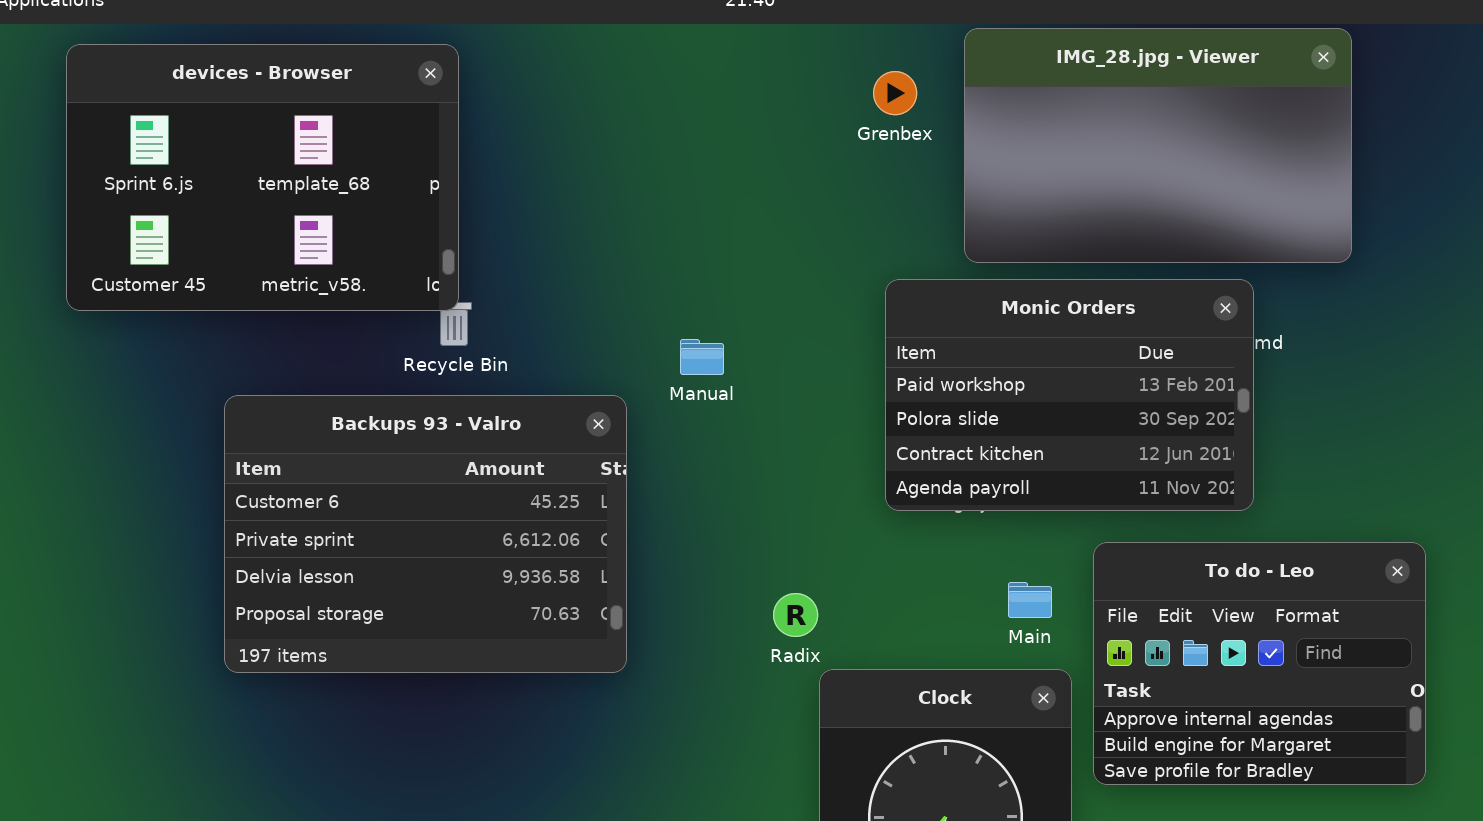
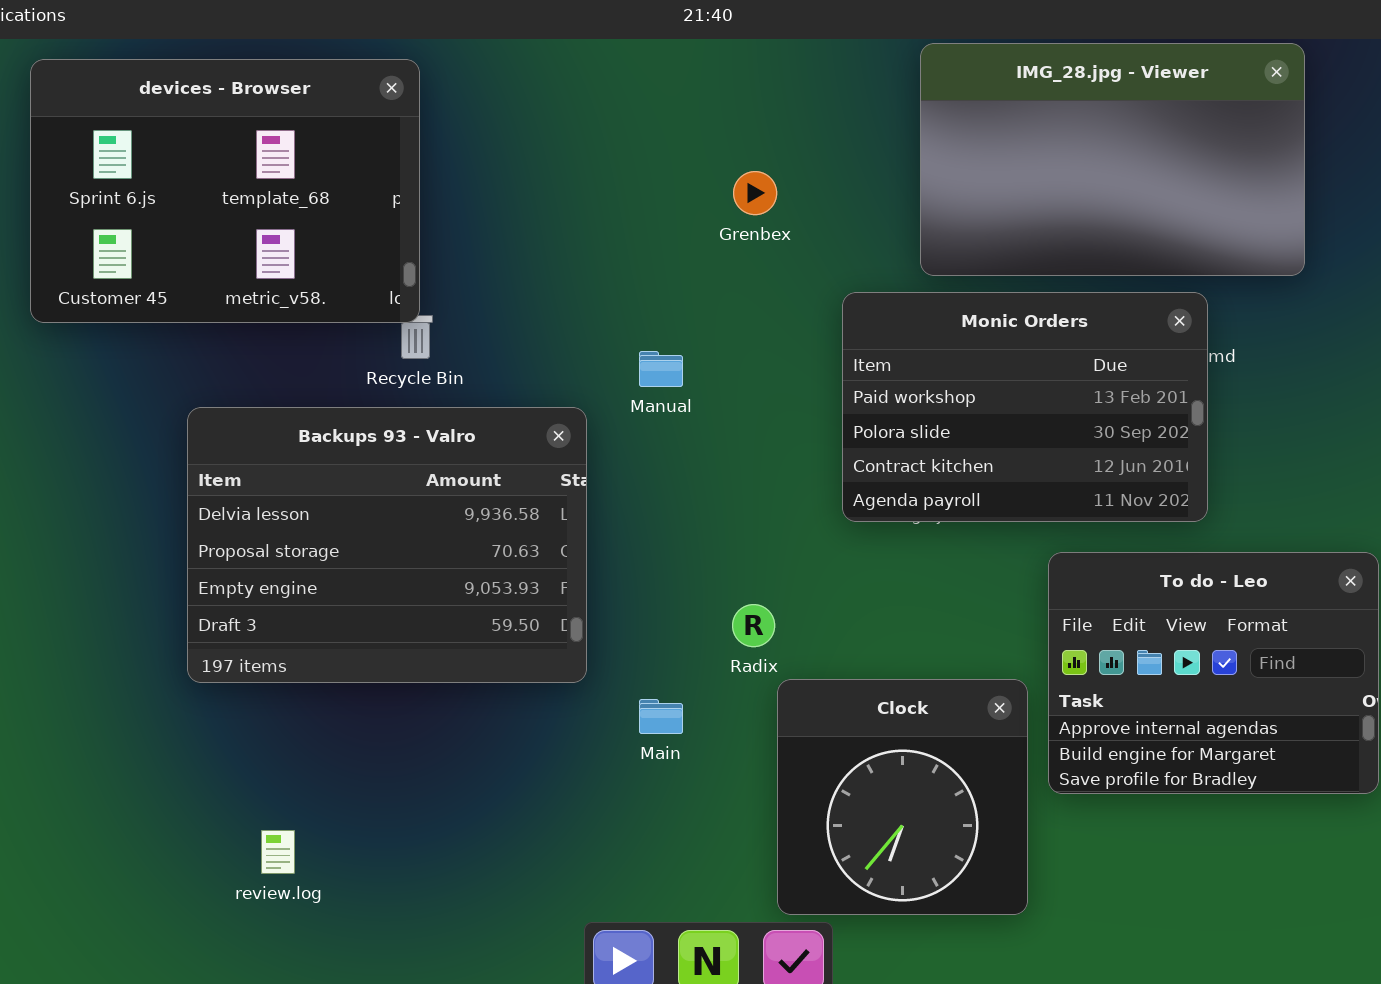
Grenbex: [873,71,917,115] -> [733,171,777,215], moved
Backups 93 - Valro: [224,395,627,673] -> [187,407,587,683], scrolled down 2 rows
Main: [1008,582,1052,618] -> [639,699,683,734], moved

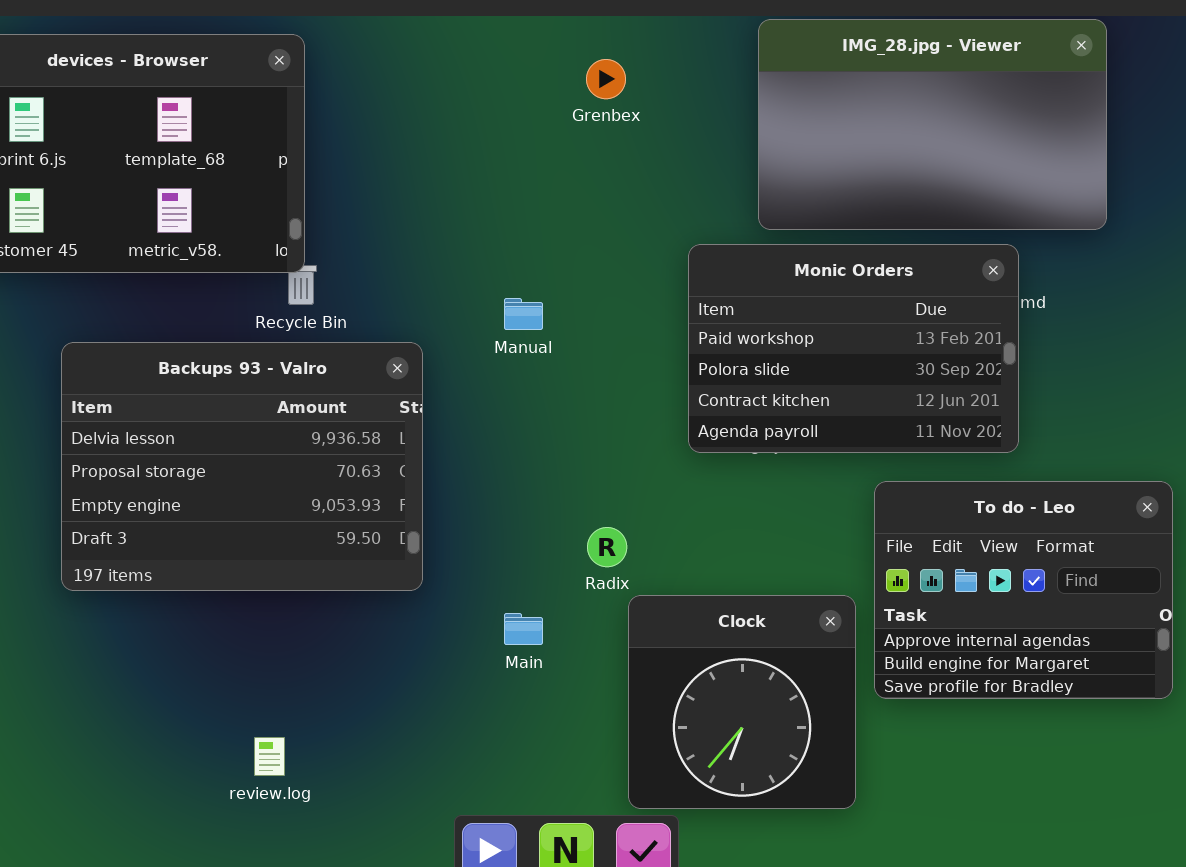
Grenbex: [733,171,777,215] -> [586,59,626,99], moved
Backups 93 - Valro: [187,407,587,683] -> [61,342,423,591], moved
review.log: [261,830,295,874] -> [254,737,285,776], moved

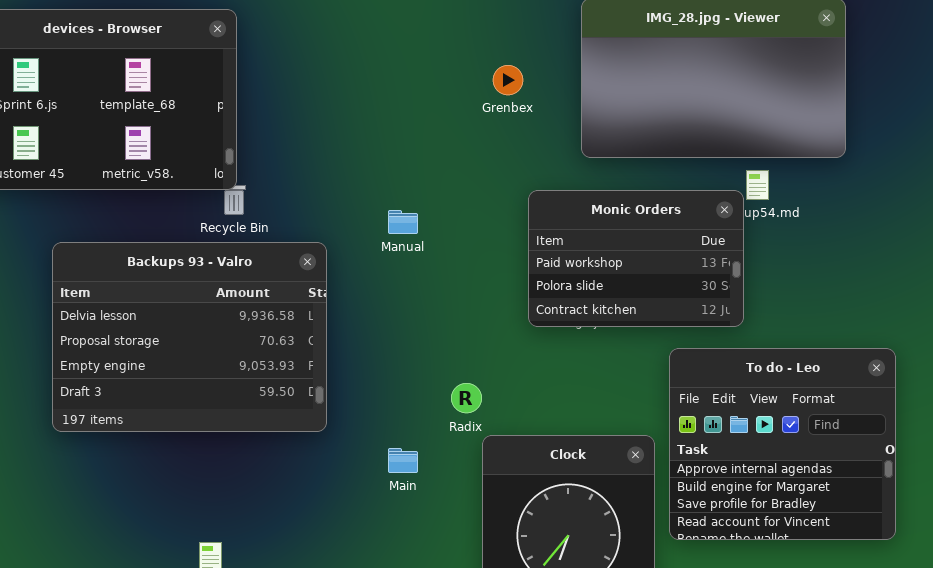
Grenbex: [586,59,626,99] -> [493,65,523,95], moved
Monic Orders: [688,244,1019,453] -> [528,190,744,327], resized
To do - Leo: [874,481,1173,699] -> [669,348,896,540], resized

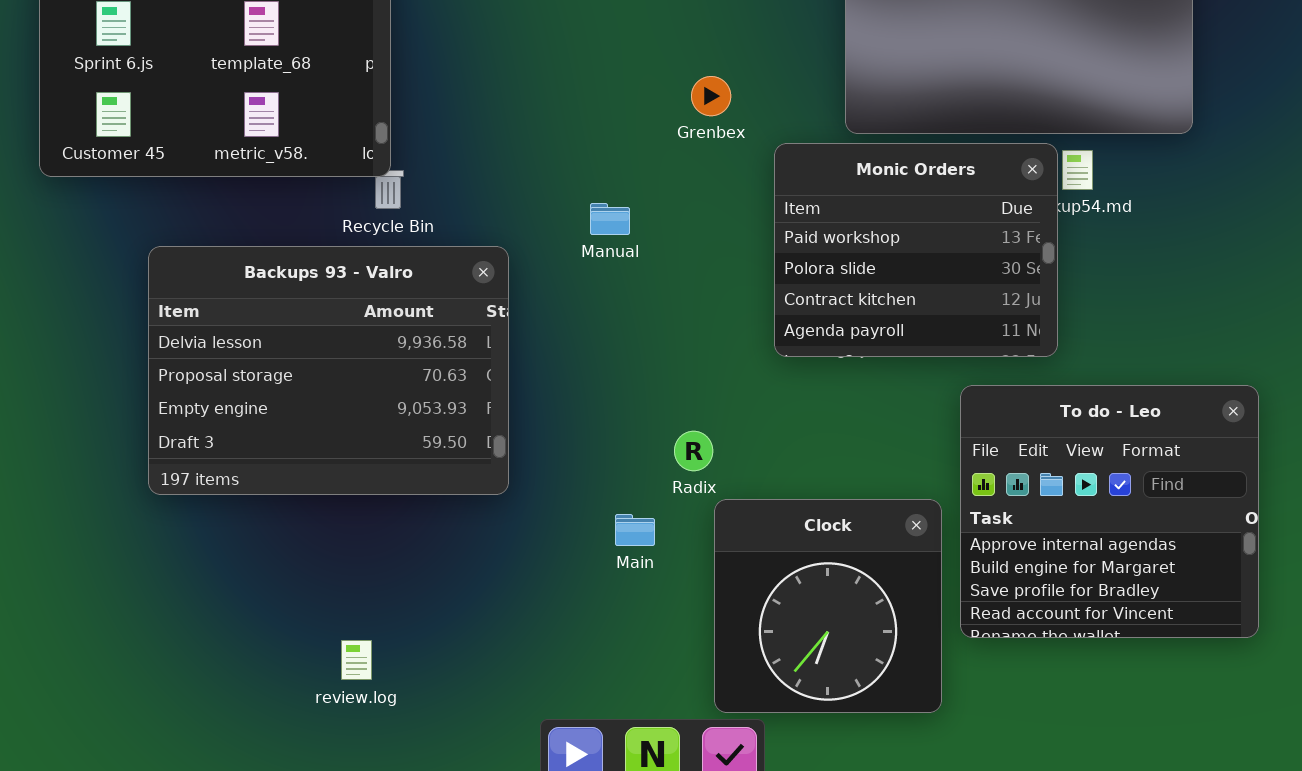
Grenbex: [493,65,523,95] -> [691,76,731,116], moved
Monic Orders: [528,190,744,327] -> [774,143,1058,357], resized
Main: [388,448,418,473] -> [615,514,655,546], moved

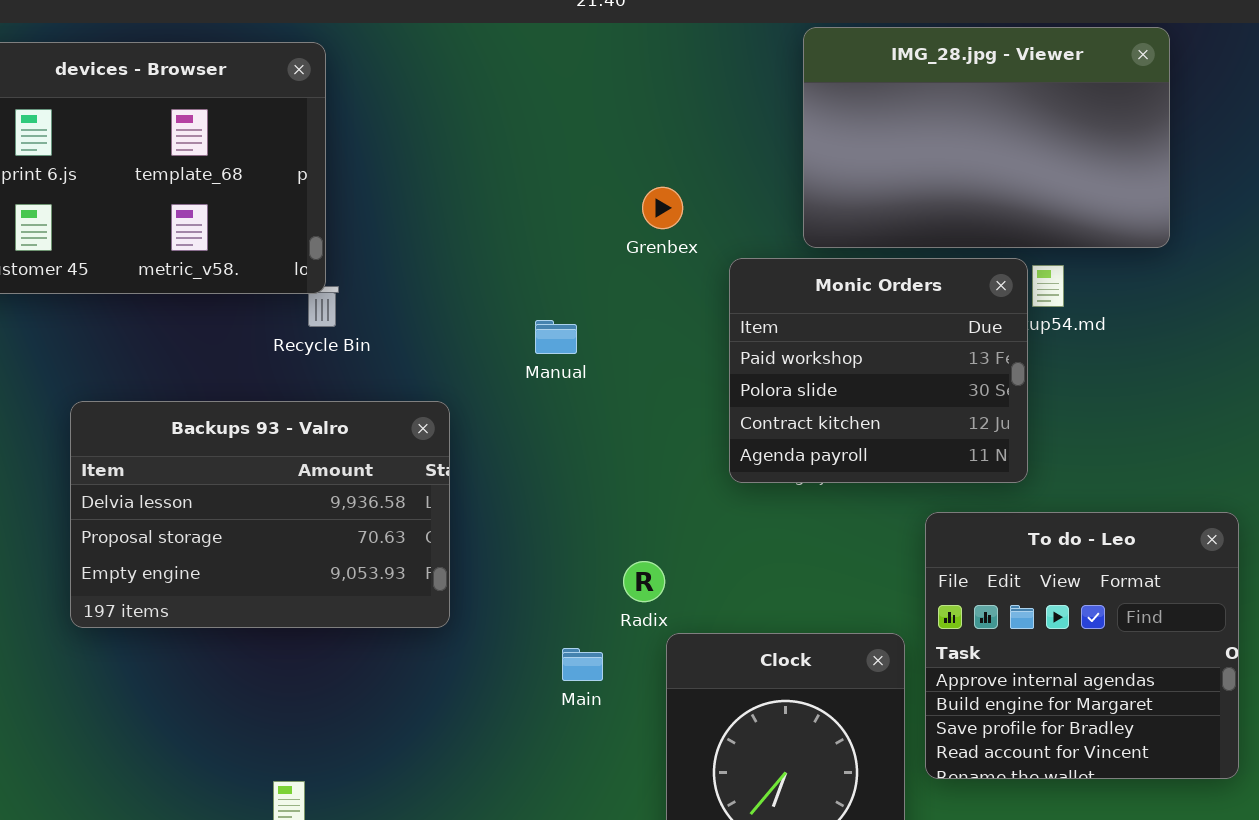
Backups 93 - Valro: [148,246,509,495] -> [70,401,450,628], resized

